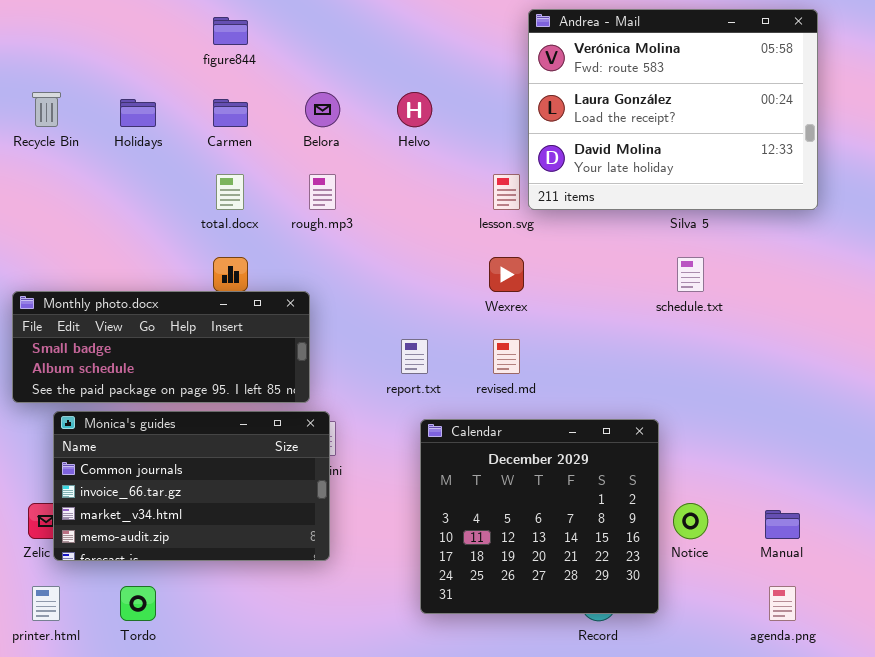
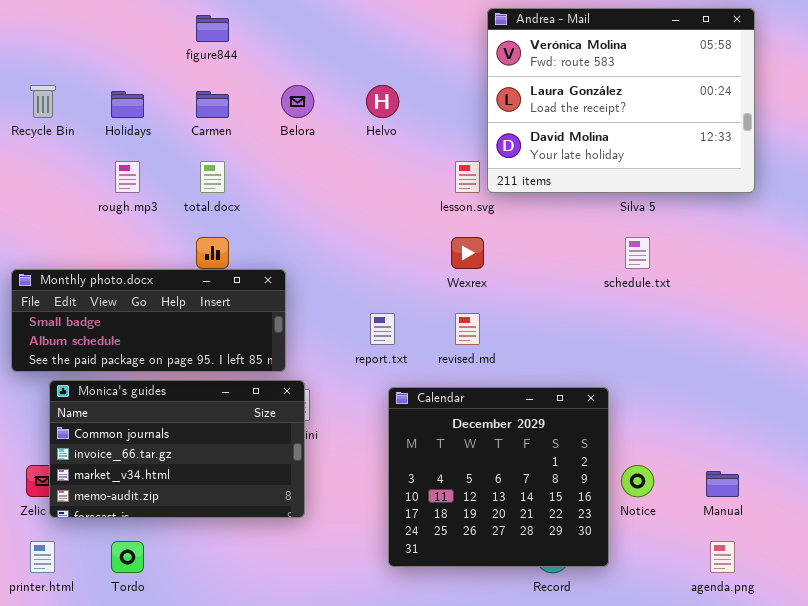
rough.mp3: [309,174,336,210] -> [115,161,140,193], moved

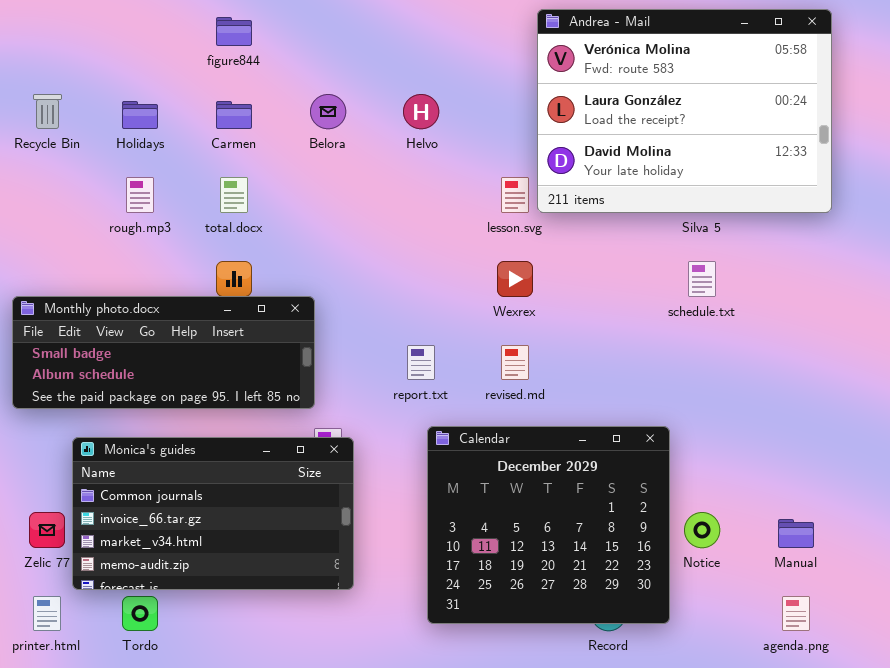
Mónica's guides: [49,380,305,518] -> [72,437,354,590], moved

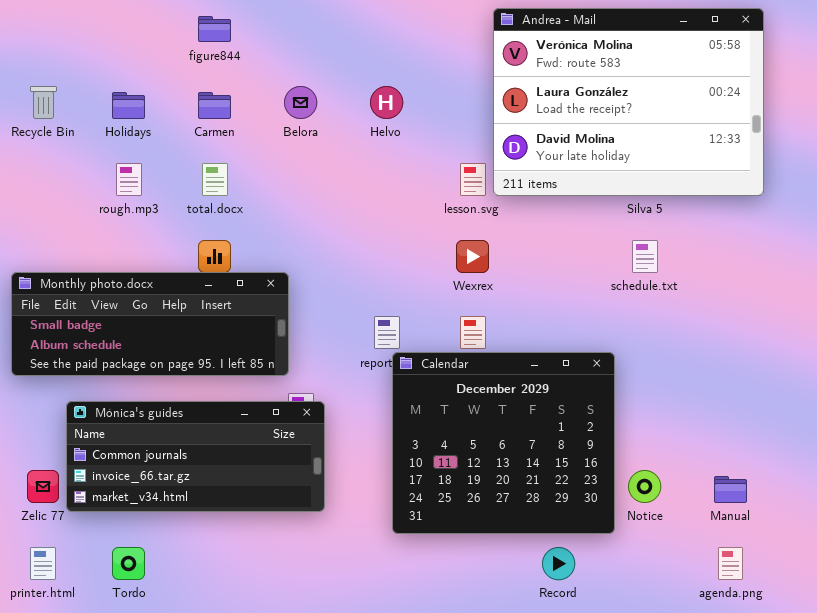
Calendar: [427,426,670,624] -> [392,352,615,534], moved
Mónica's guides: [72,437,354,590] -> [66,401,325,512], resized

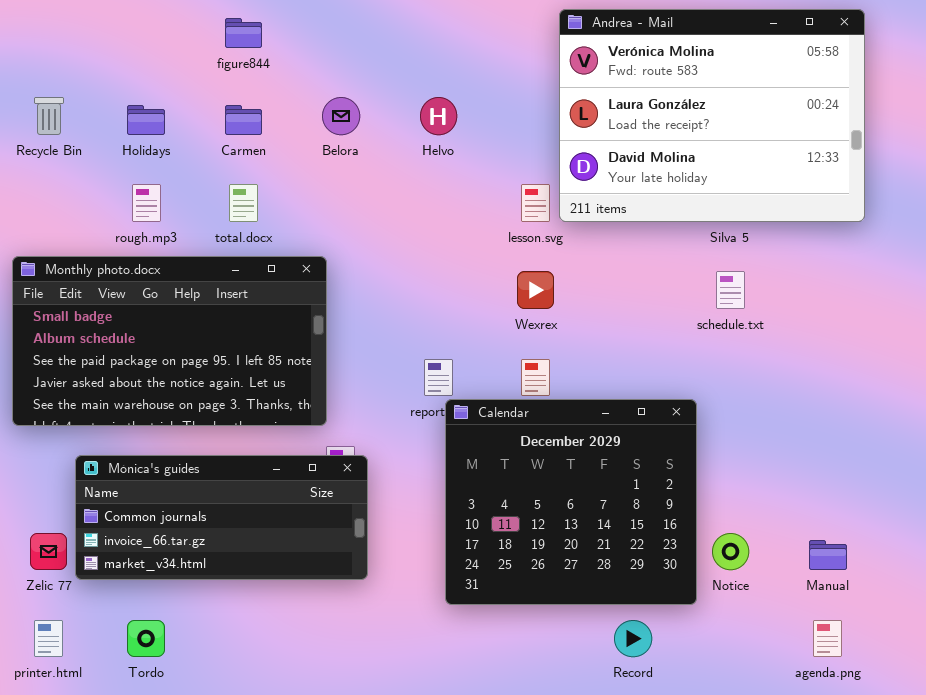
Monthly photo.docx: [11,272,289,376] -> [12,256,327,426], resized

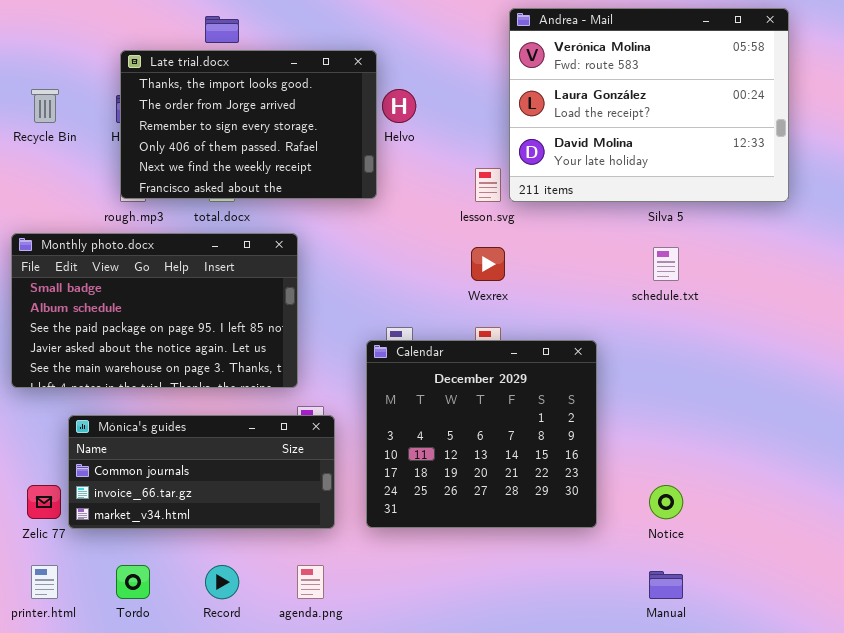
Late trial.docx: none -> [120,50,377,199], opened
Calendar: [445,399,697,605] -> [366,340,597,528], moved
Manual: [809,540,847,570] -> [649,571,683,599], moved
Record: [614,620,652,657] -> [205,565,239,599], moved
agenda.png: [813,620,842,657] -> [297,565,324,599], moved

